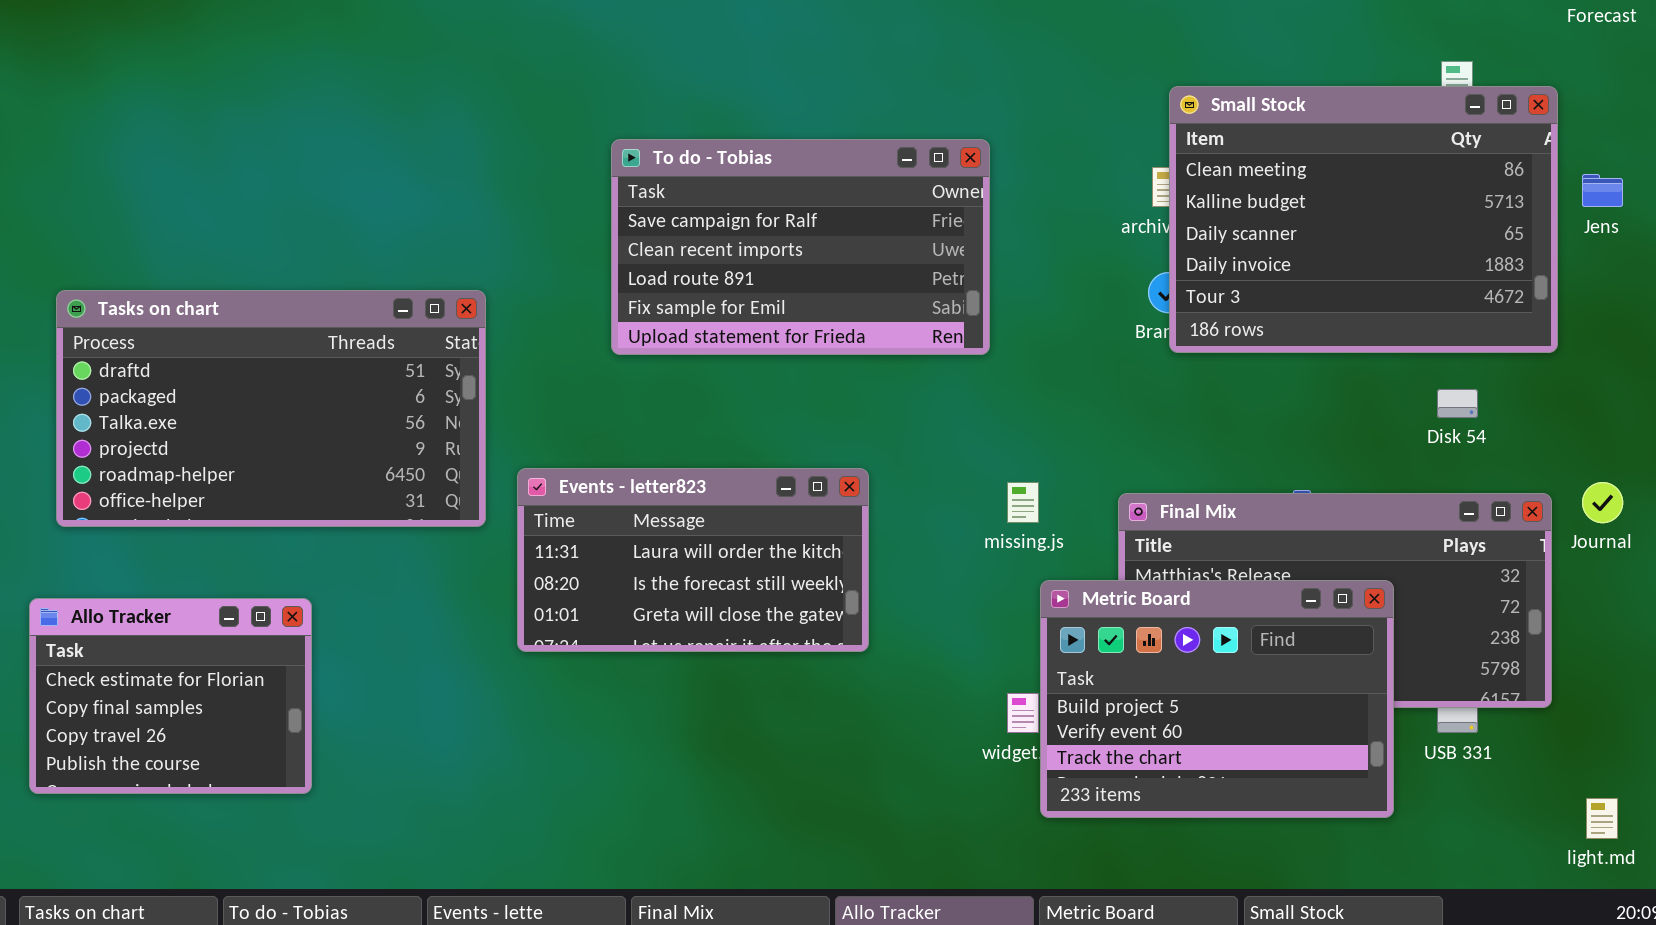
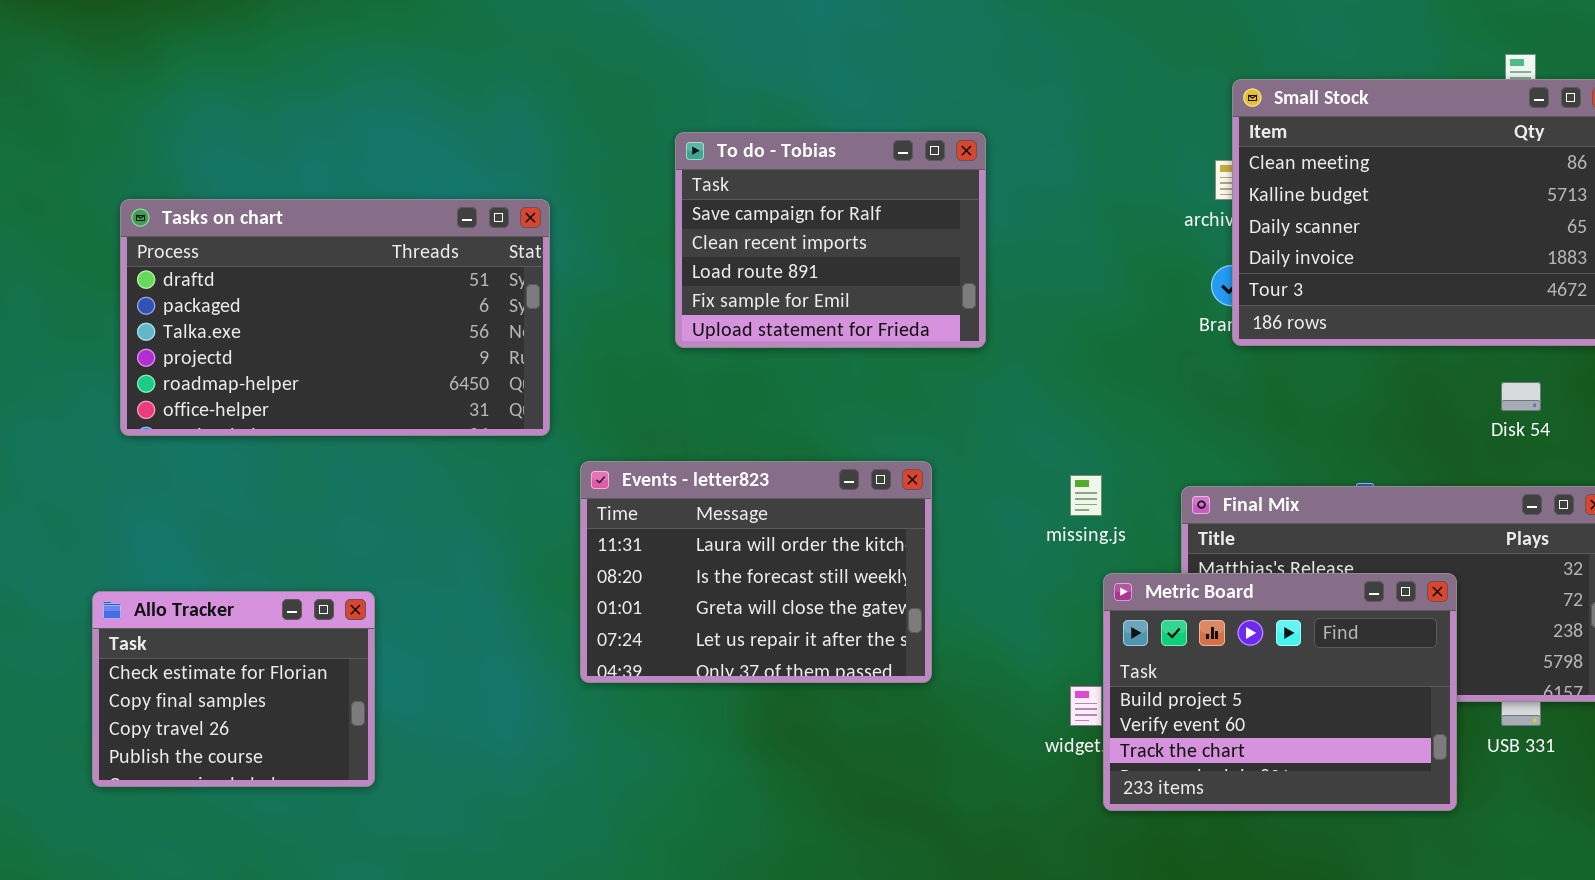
To do - Tobias: [611,139,990,355] -> [675,132,986,348], resized
Tasks on chart: [56,290,486,527] -> [120,199,550,436], moved
Events - letter823: [517,468,869,652] -> [580,461,932,683], resized

